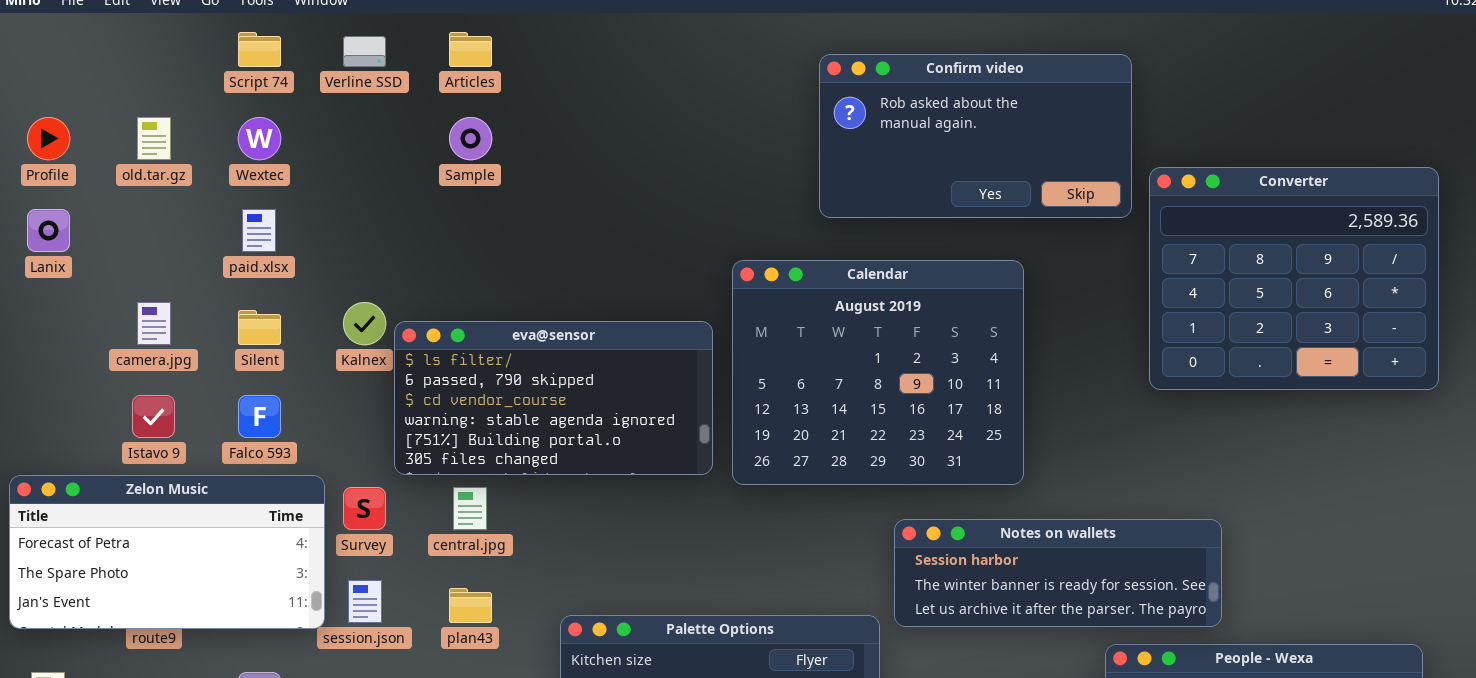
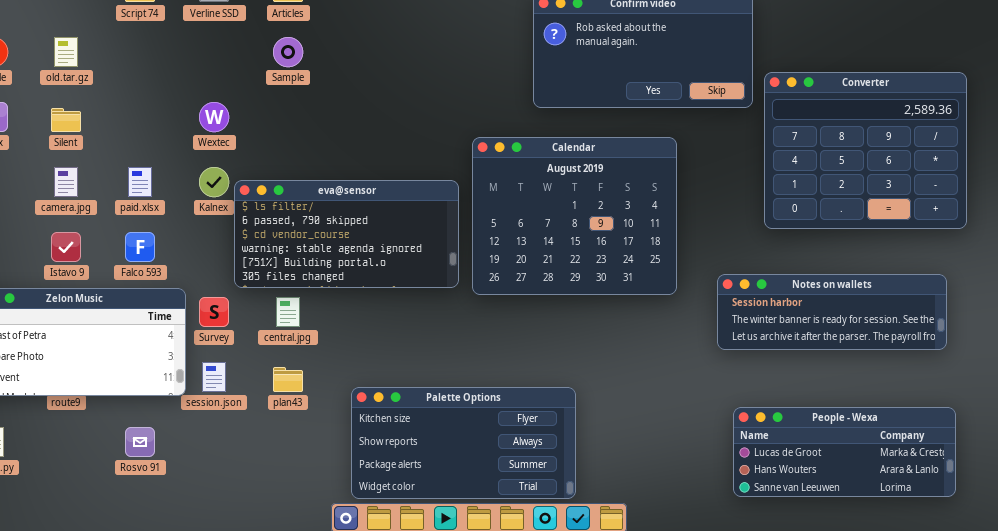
Wextec: [238,117,281,160] -> [199,102,229,132], moved
paid.xlsx: [242,209,276,252] -> [128,167,152,197], moved
Silent: [238,310,281,345] -> [51,108,81,132], moved
Notes on wallets: [894,519,1222,627] -> [717,274,947,350], moved

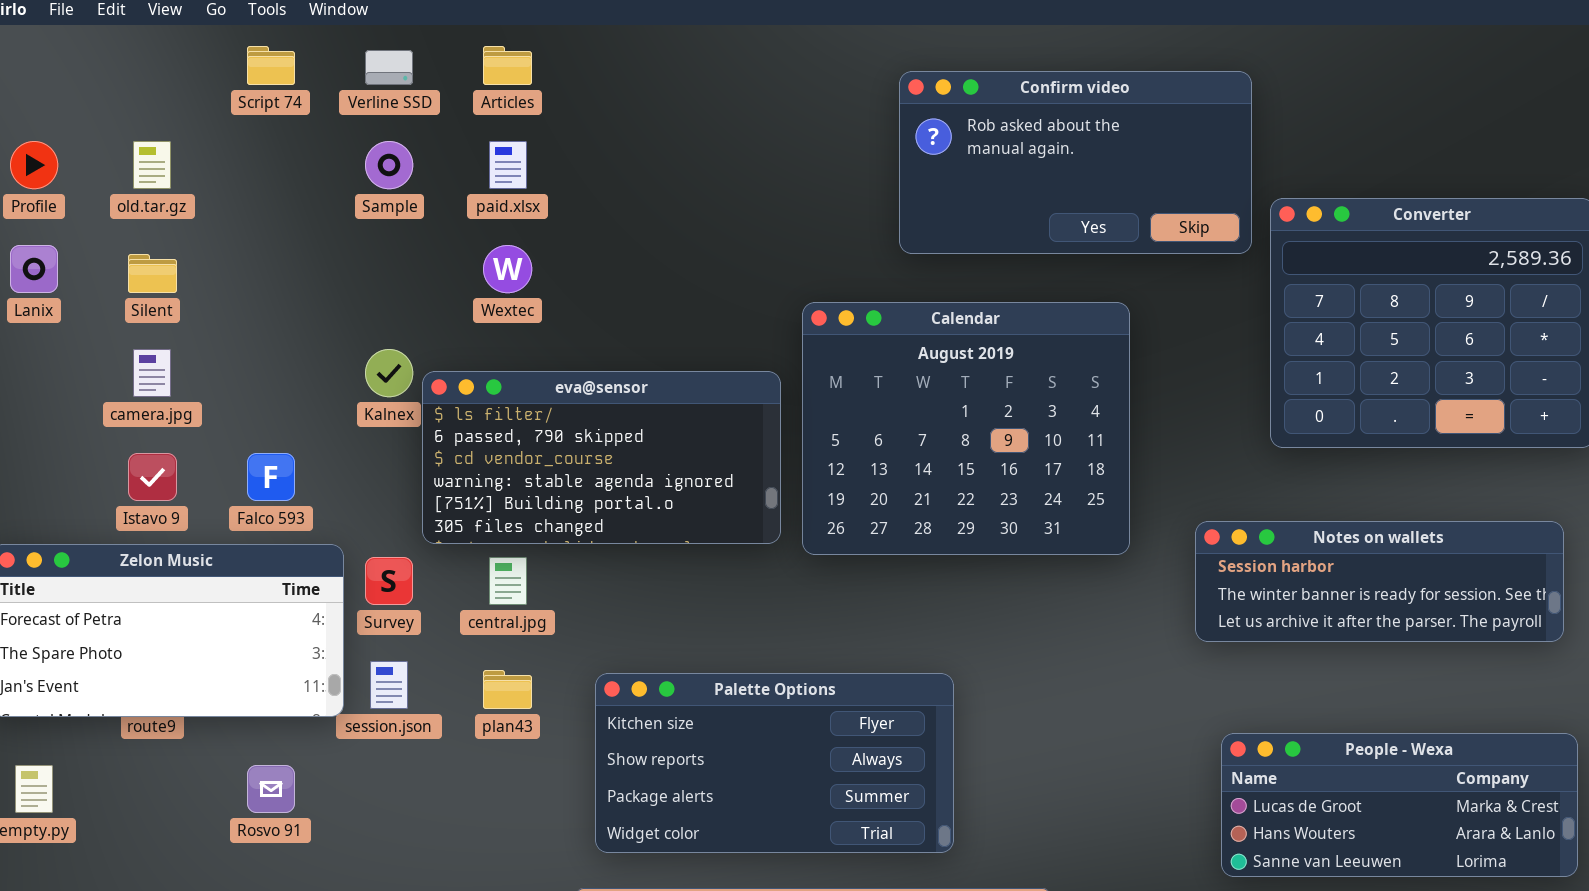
Sample: [273,37,303,67] -> [365,141,413,189], moved
Wextec: [199,102,229,132] -> [483,245,532,293], moved
paid.xlsx: [128,167,152,197] -> [489,141,527,189], moved
Palette Options: [351,387,576,499] -> [595,673,954,853], moved

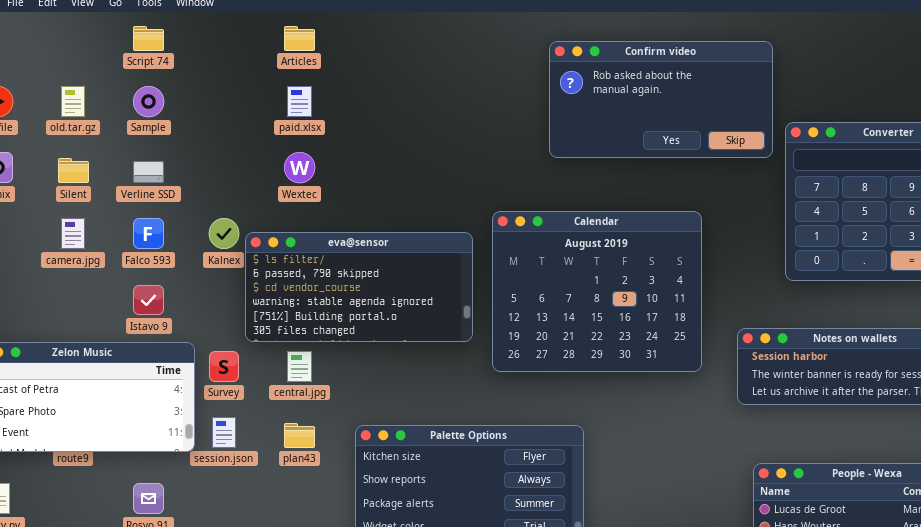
Verline SSD: [365,50,413,85] -> [133,161,164,183], moved
Sample: [365,141,413,189] -> [133,86,164,117], moved
Calendar: [802,302,1130,555] -> [492,211,702,372], moved
Istavo 9: [128,453,177,501] -> [133,285,164,315], moved
Falco 593: [247,453,295,501] -> [133,218,164,249], moved

